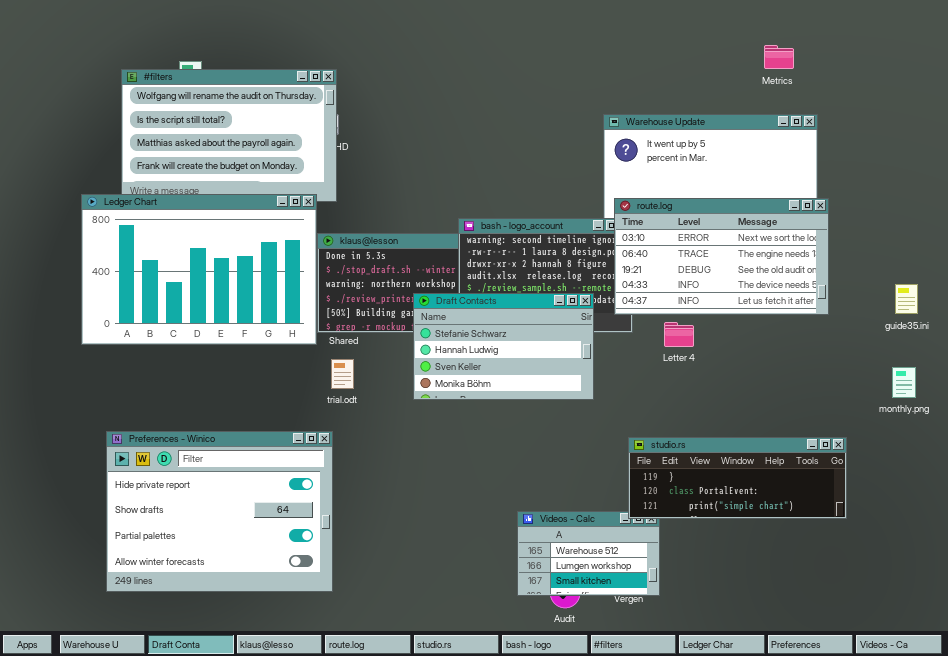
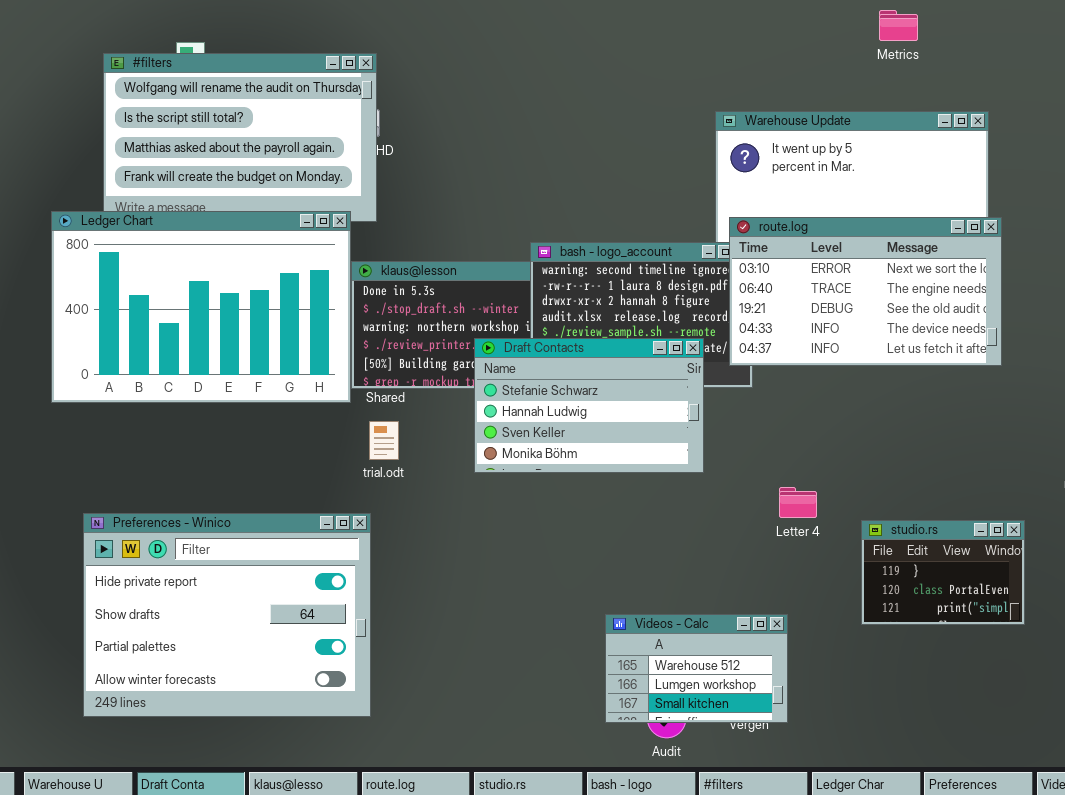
Metrics: [764,45,794,69] -> [879,10,918,41], moved
Letter 4: [664,322,694,347] -> [779,487,817,518], moved
studio.rs: [628,437,847,519] -> [861,520,1025,625], resized

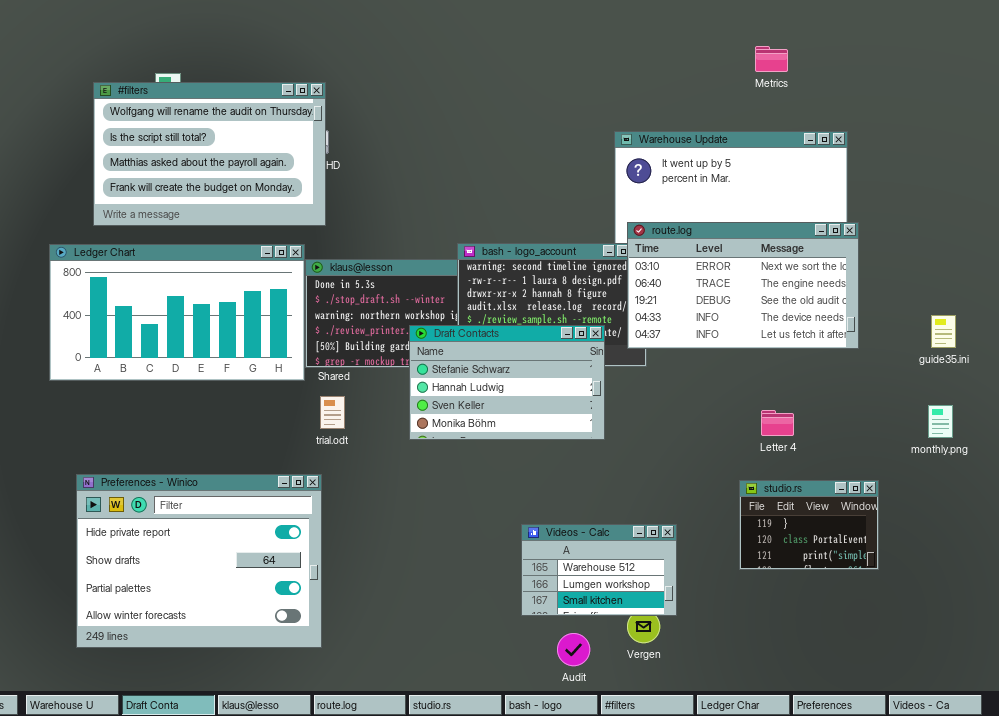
Ledger Chart: [51,211,351,403] -> [49,244,305,381], resized
Letter 4: [779,487,817,518] -> [761,410,794,436], moved
Videos - Calc: [605,614,788,723] -> [521,524,677,616], moved

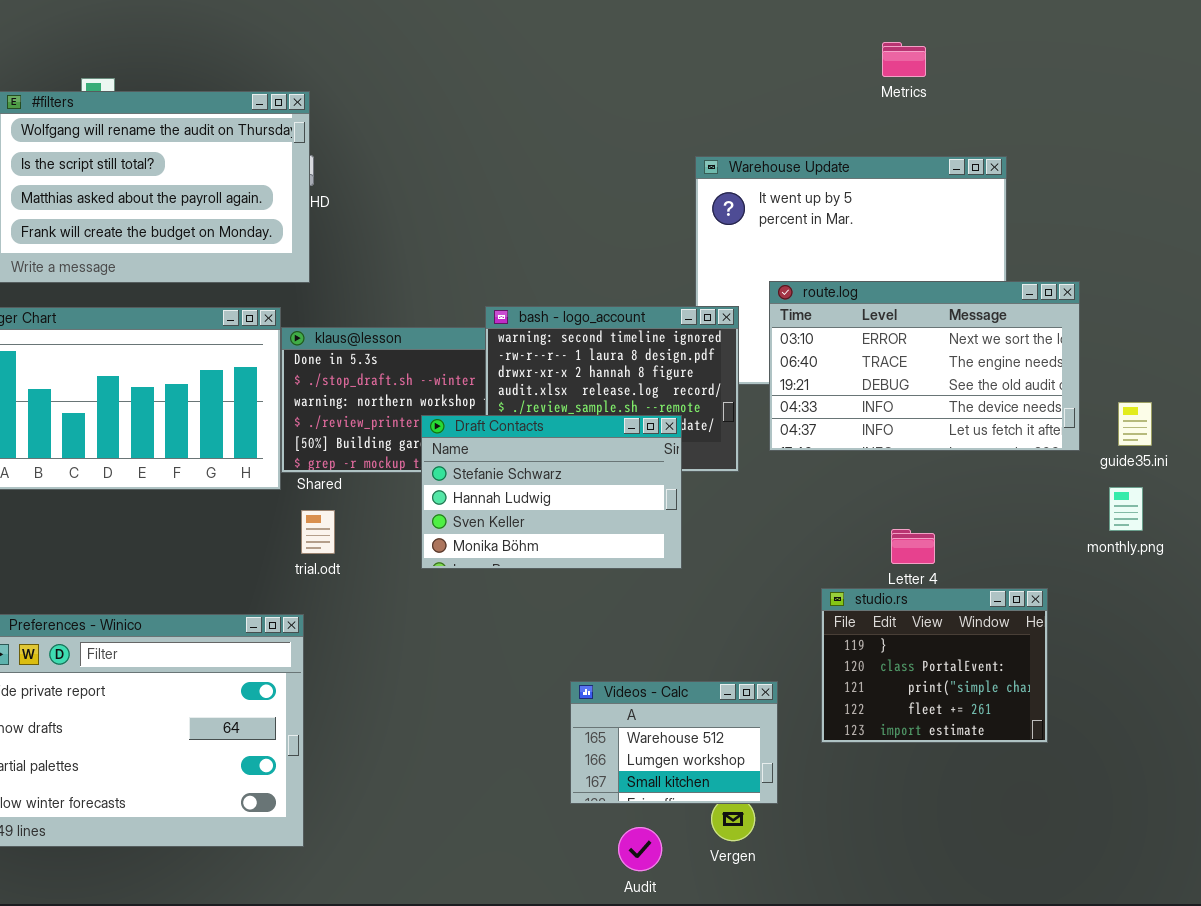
route.log: [627,222,859,349] -> [769,281,1080,451], moved
monthly.png: [928,405,953,438] -> [1109,487,1143,531], moved
studio.rs: [739,480,879,570] -> [821,588,1048,743], resized

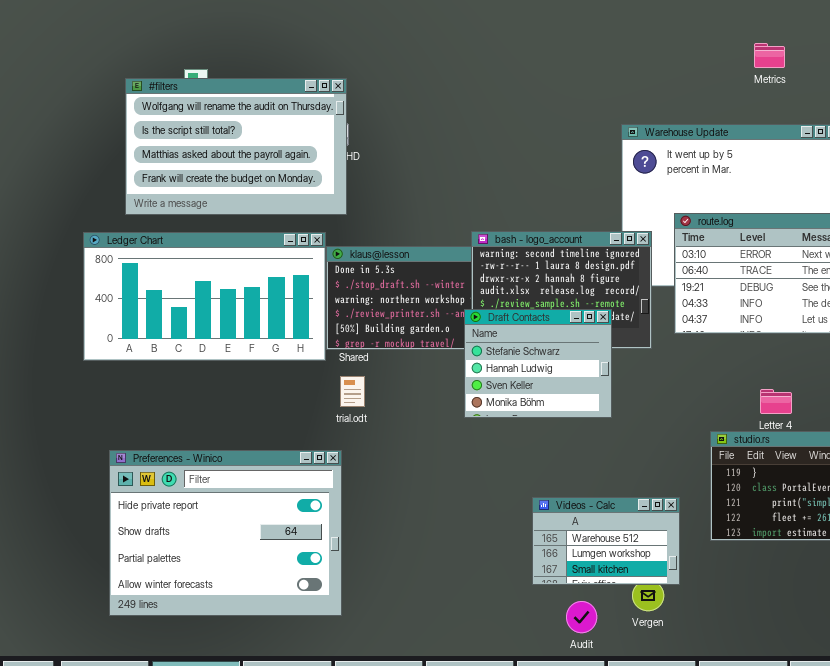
Draft Contacts: [421,415,682,569] -> [464,309,612,418], resized

